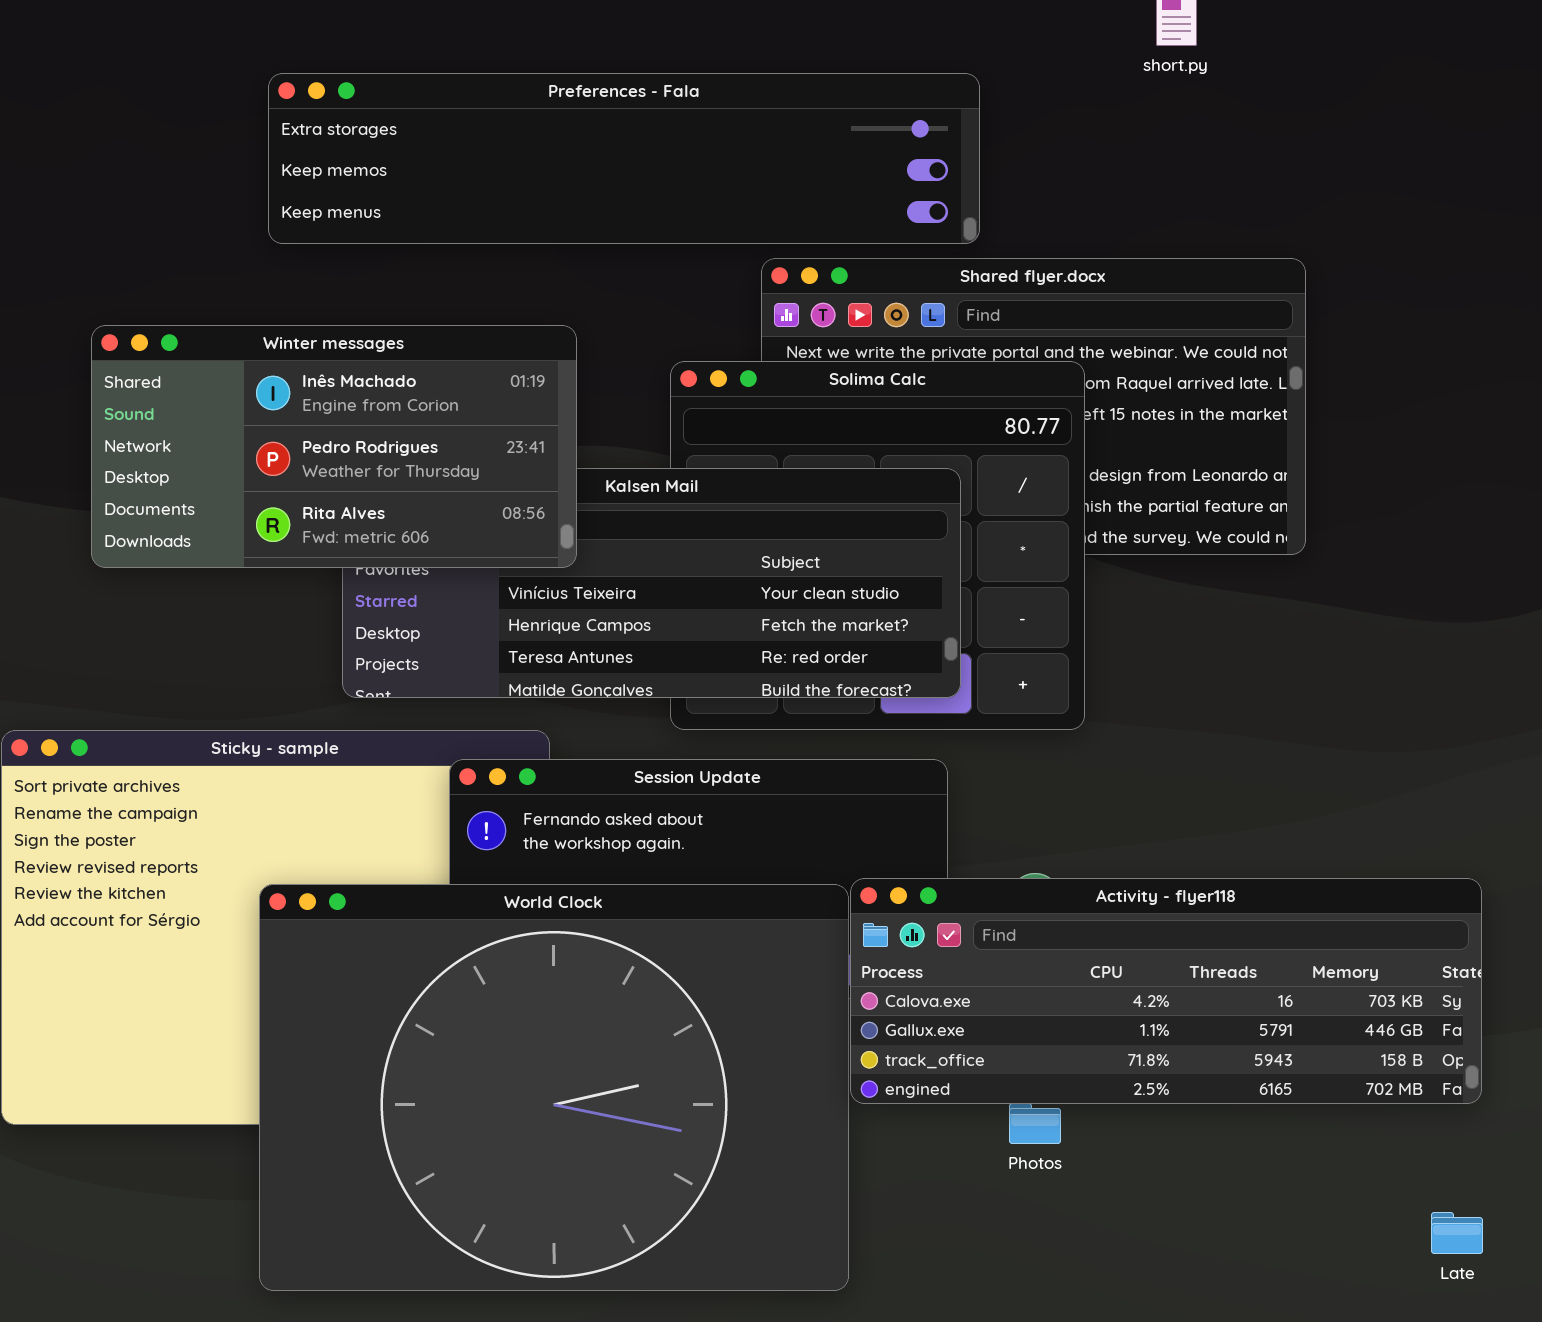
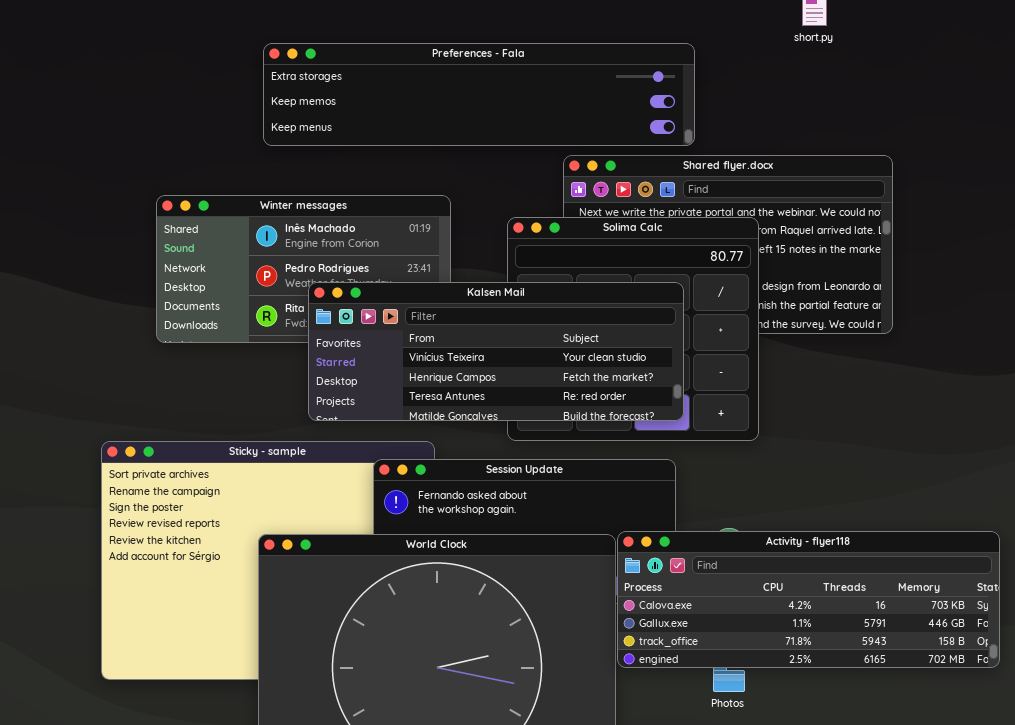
Kalsen Mail: [342,468,961,698] -> [308,282,684,421], raised

